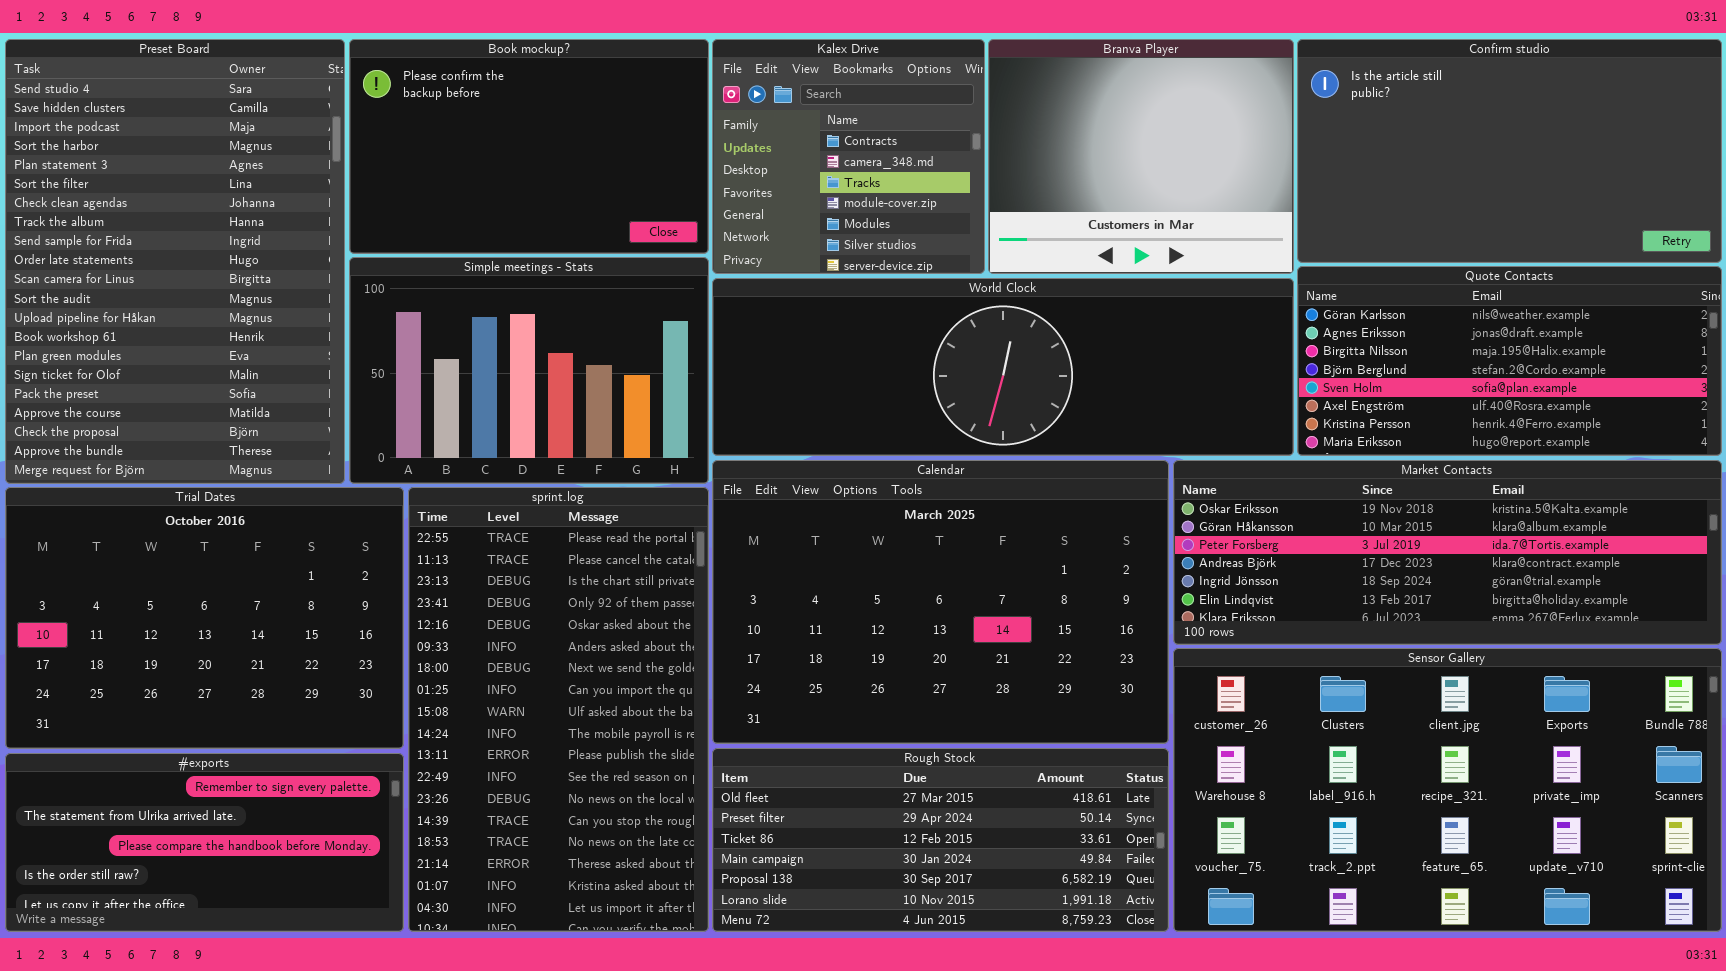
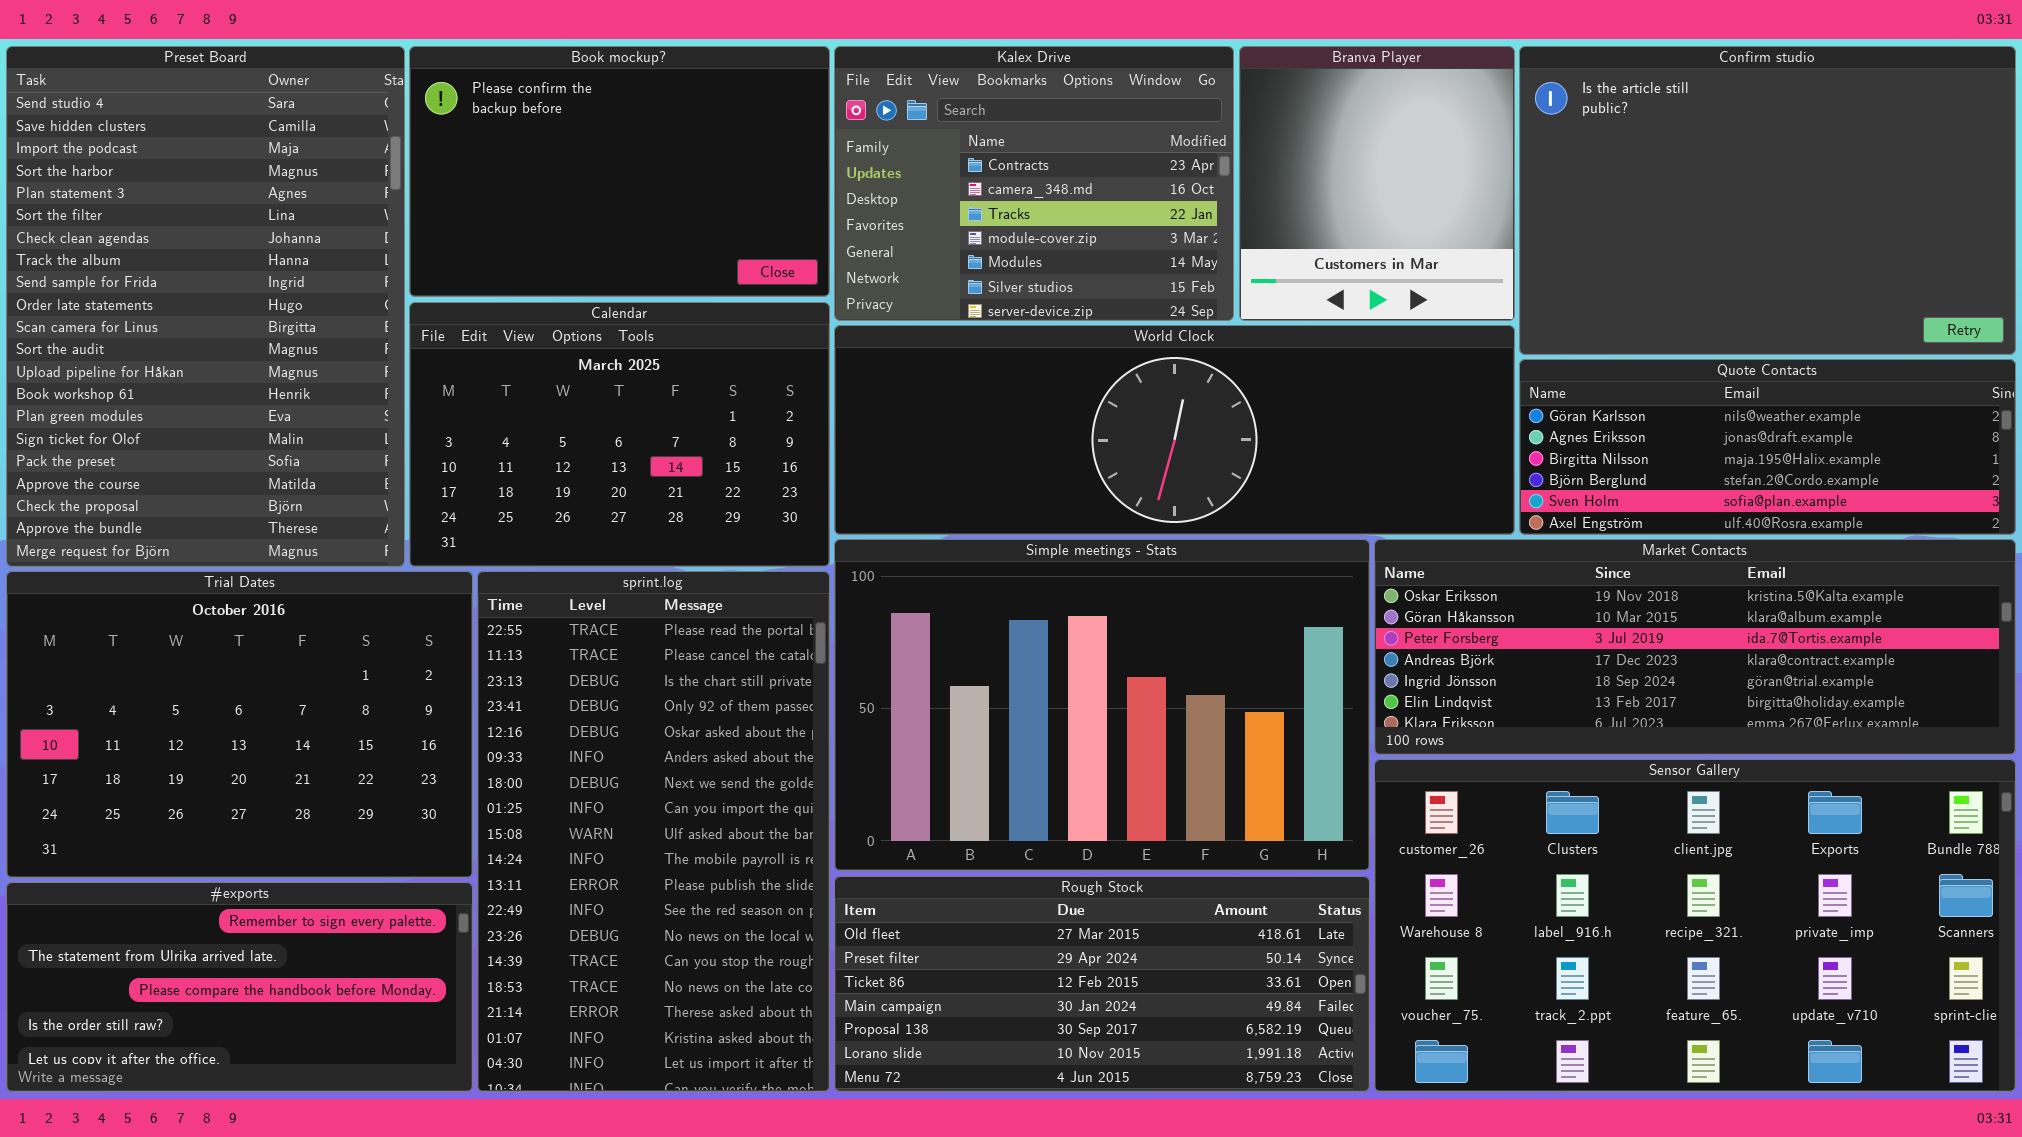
Kalex Drive: [712,39,985,274] -> [834,46,1234,321], resized
Branva Player: [988,39,1294,274] -> [1239,46,1515,321], resized
Confirm studio: [1297,39,1722,263] -> [1519,46,2016,355], resized
Simple meetings - Stats: [349,257,709,484] -> [834,539,1370,871], moved, resized
Quote Contacts: [1297,266,1722,456] -> [1519,359,2016,535], resized
Calendar: [712,460,1169,744] -> [409,302,830,567], moved, resized

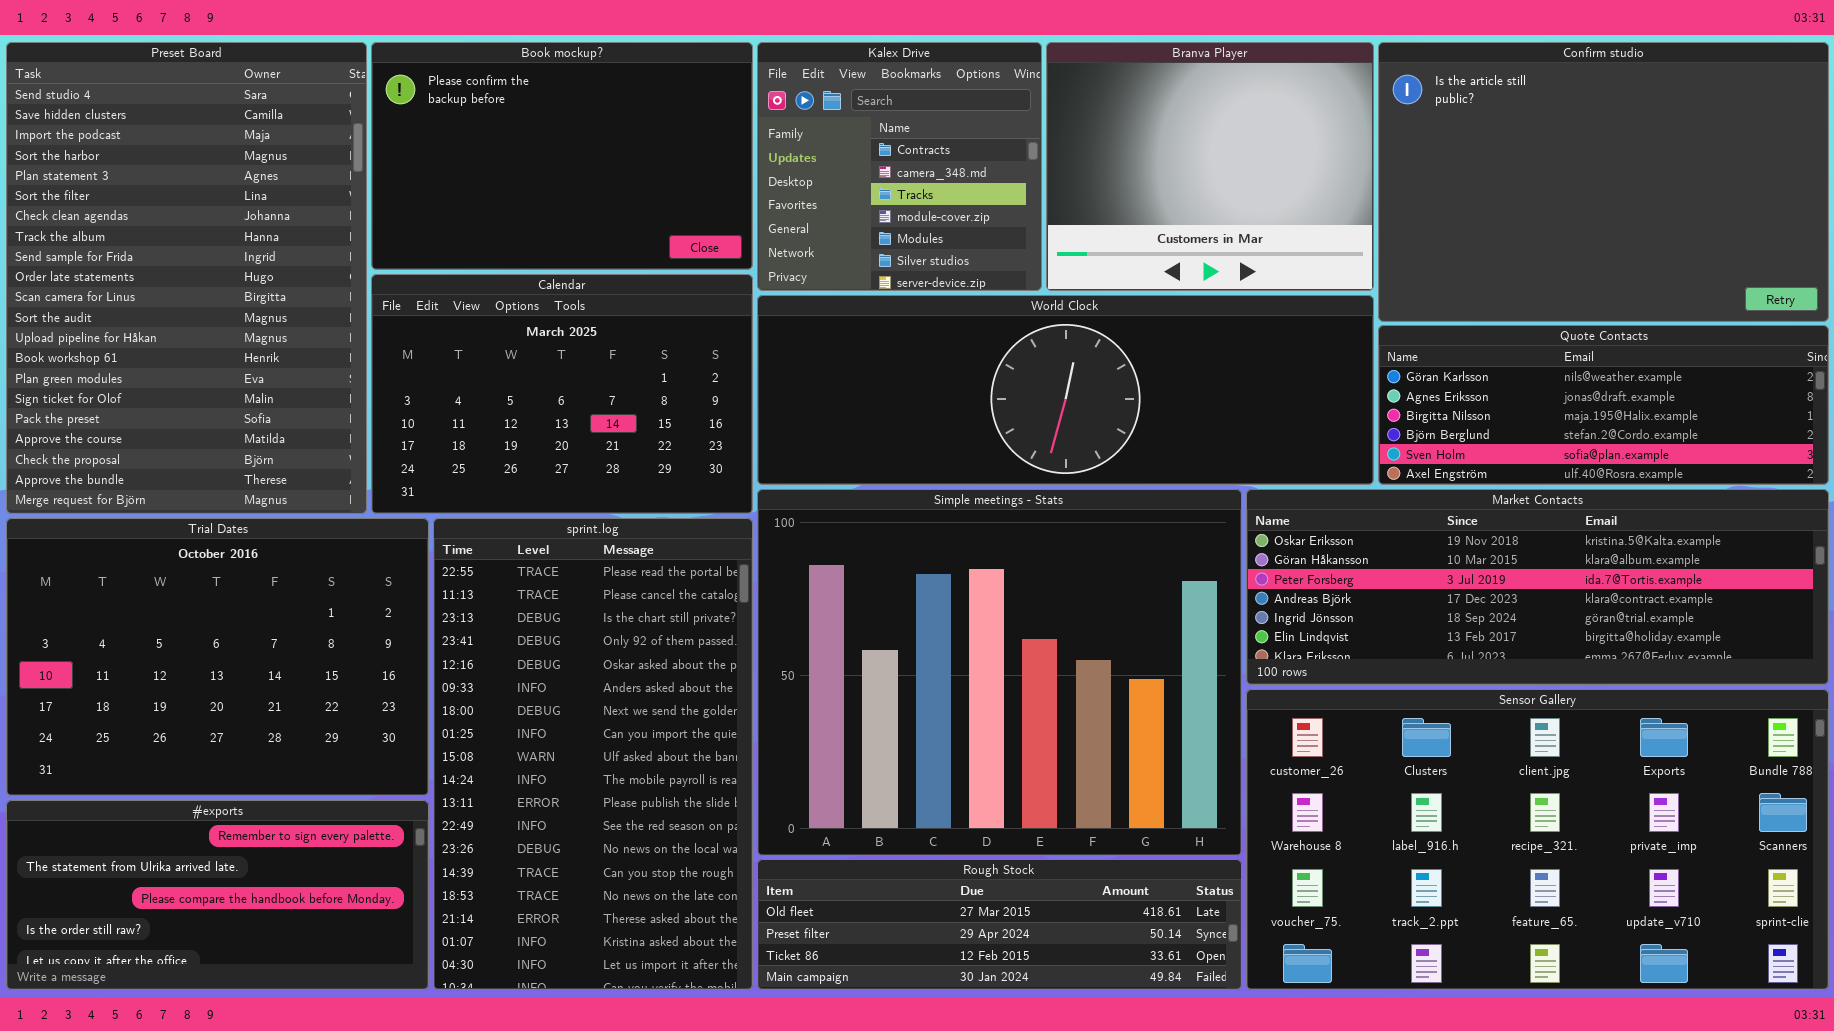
Kalex Drive: [834,46,1234,321] -> [757,42,1042,291], resized
Branva Player: [1239,46,1515,321] -> [1046,42,1374,291], resized
Simple meetings - Stats: [834,539,1370,871] -> [757,489,1242,856], resized
Rough Stock: [834,876,1370,1092] -> [757,859,1242,990], resized

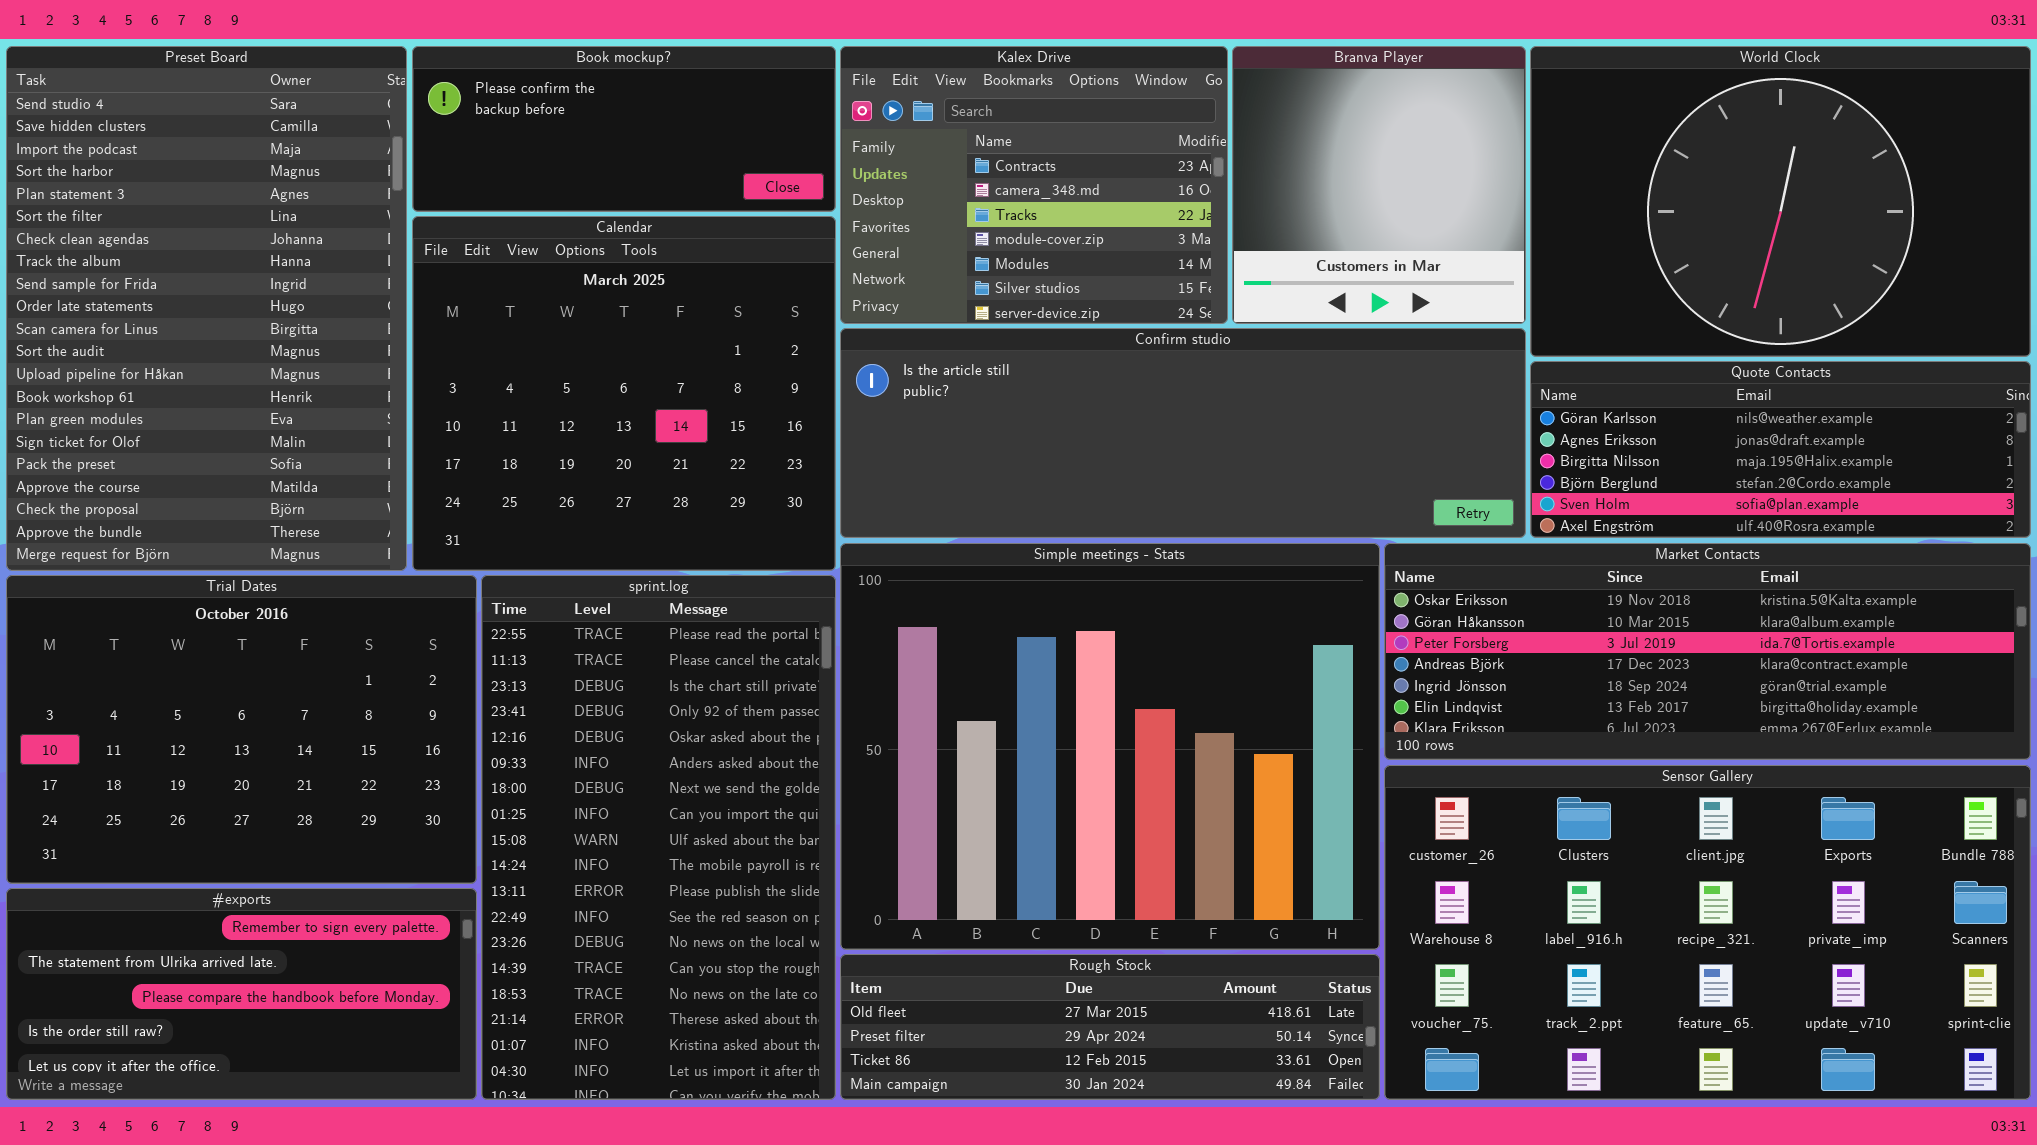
Book mockup?: [371,42,753,270] -> [412,46,836,212], resized
Kalex Drive: [757,42,1042,291] -> [840,46,1228,324], resized
Branva Player: [1046,42,1374,291] -> [1232,46,1526,324], resized
Confirm studio: [1378,42,1829,322] -> [840,328,1526,538], moved, resized
Calendar: [371,274,753,514] -> [412,216,836,571], resized
World Clock: [757,295,1374,485] -> [1530,46,2031,357], moved, resized

